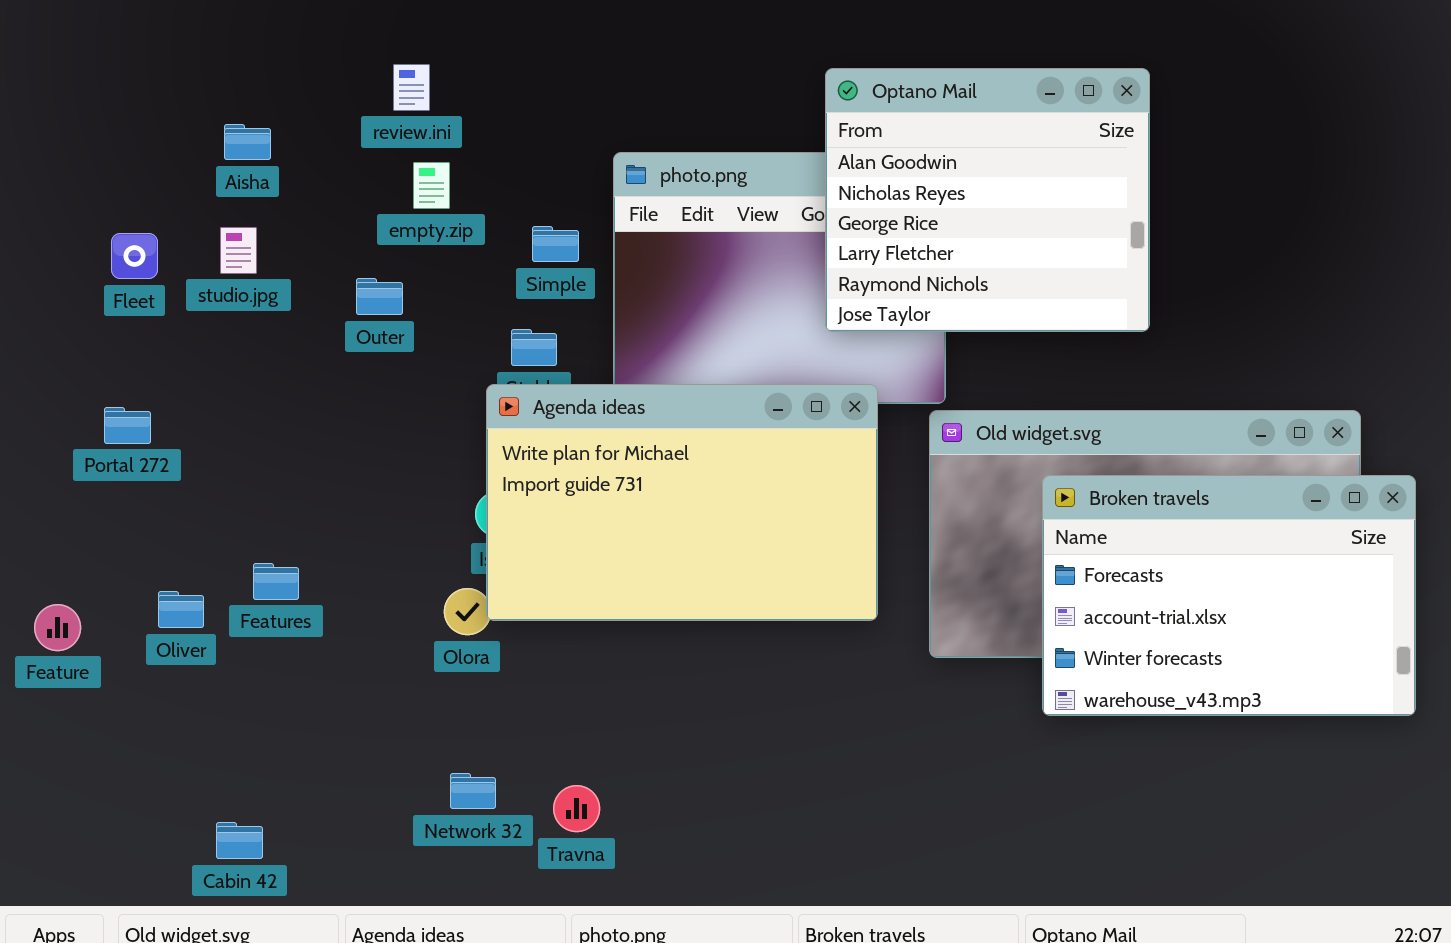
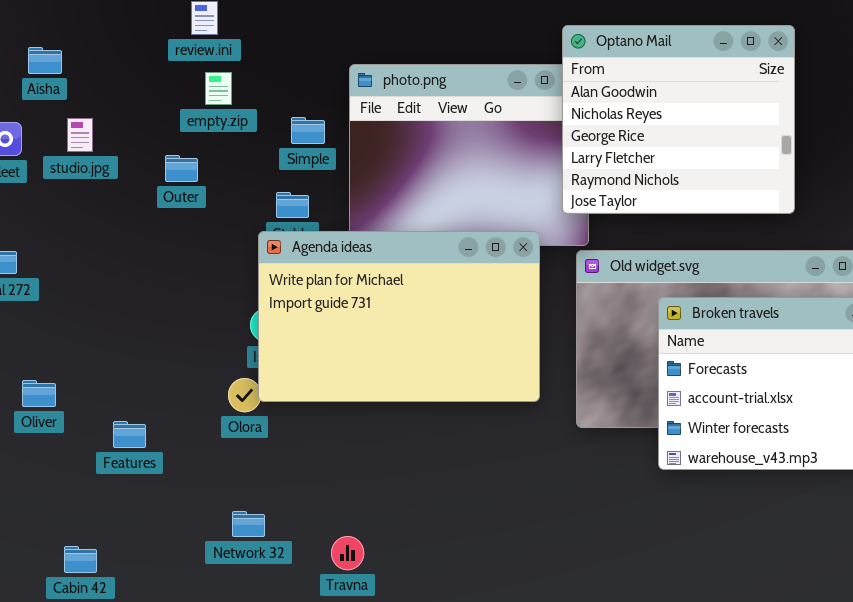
Optano Mail: [825,68,1150,332] -> [562,25,795,214], moved
Aisha: [224,124,271,160] -> [28,47,62,74], moved
Features: [253,563,299,600] -> [113,421,146,448], moved
Travna: [553,785,600,832] -> [331,536,364,570], moved

